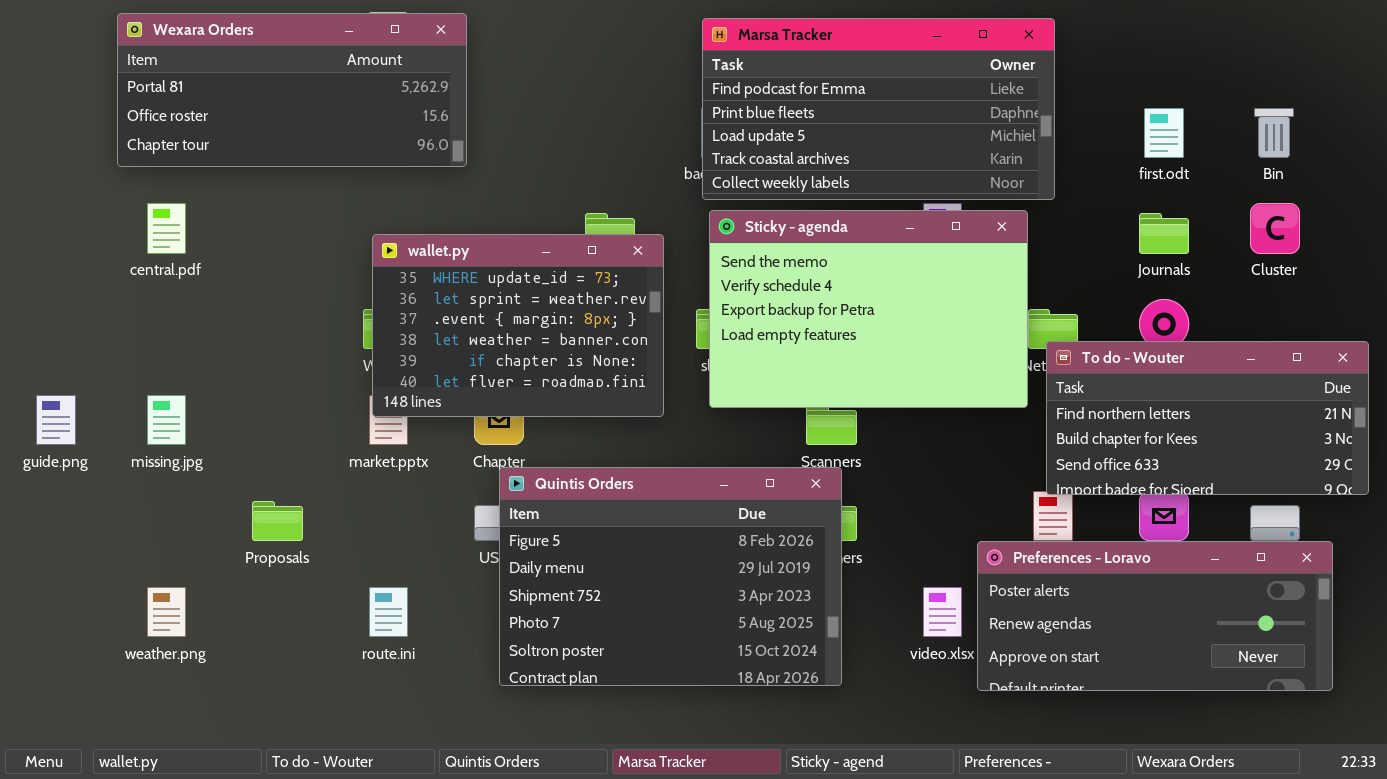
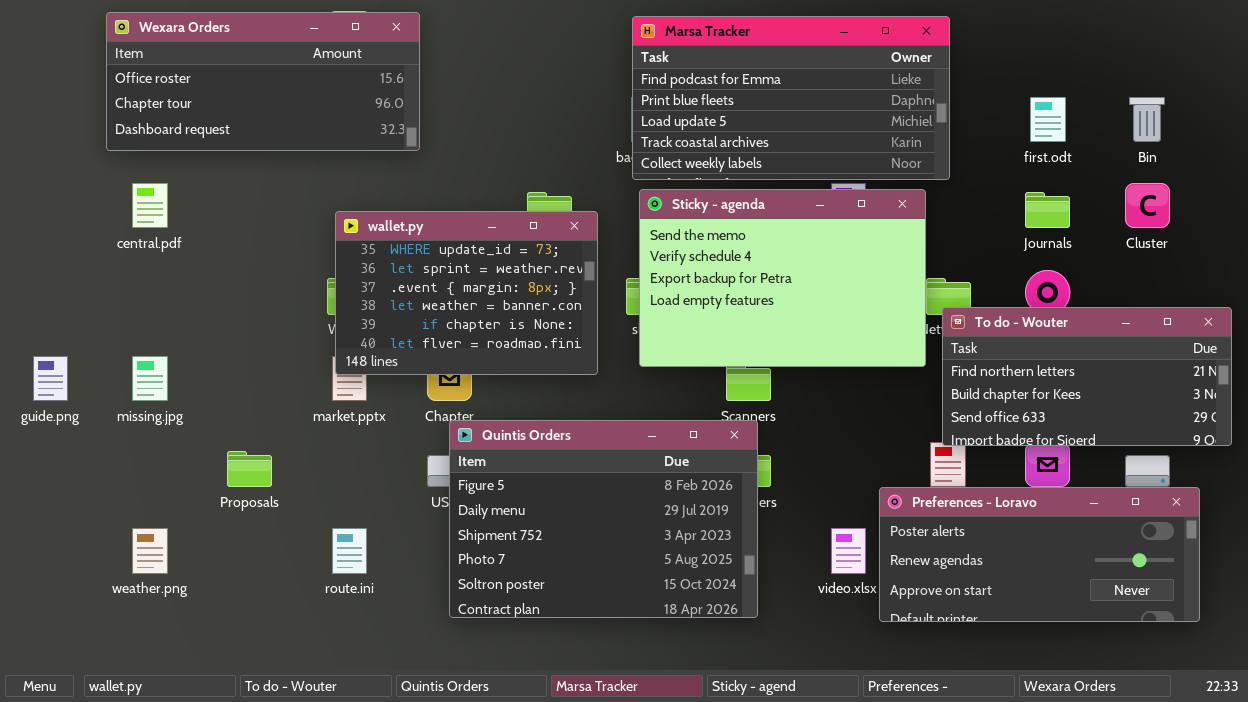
Wexara Orders: [117,13,467,167] -> [106,12,420,151], scrolled down 1 row

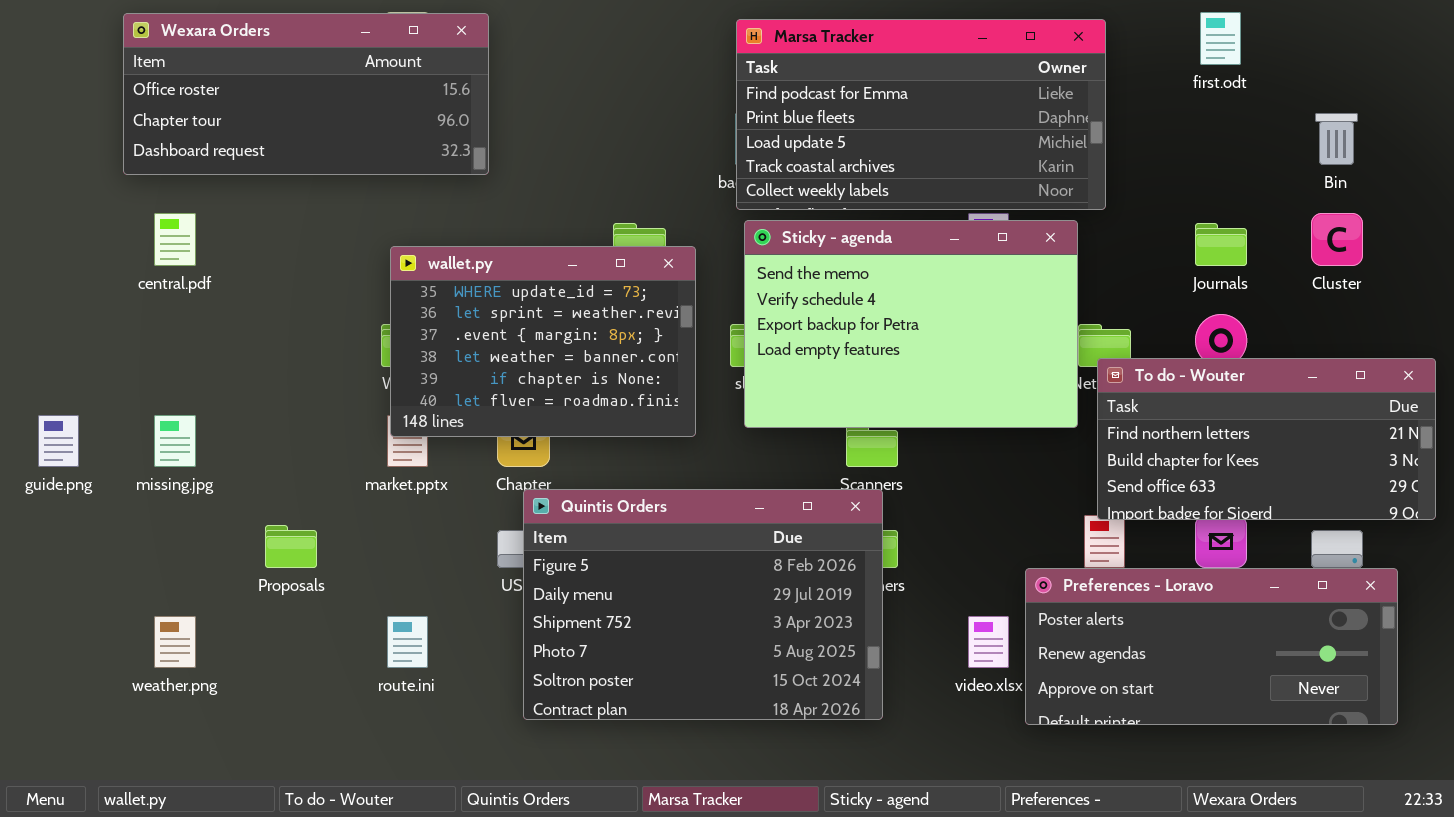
first.odt: [1030,97,1066,142] -> [1200,12,1241,65], moved

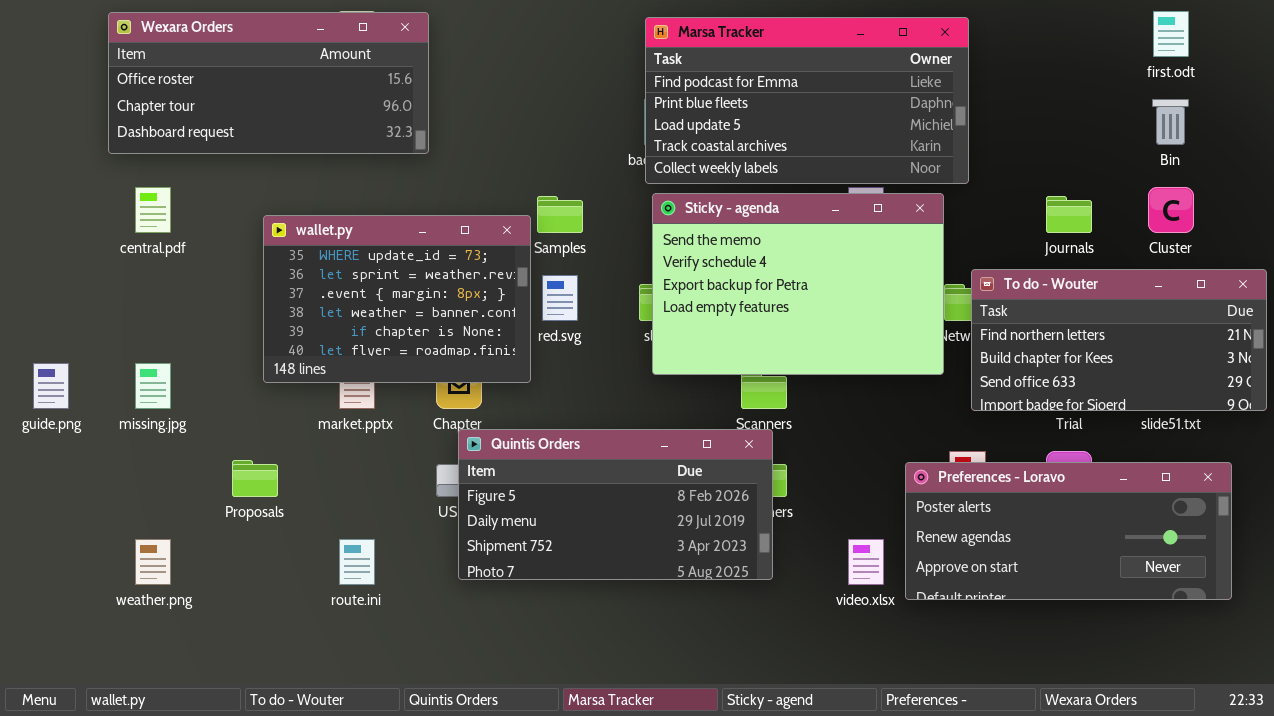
first.odt: [1200,12,1241,65] -> [1153,11,1189,57], moved
wallet.py: [390,246,696,437] -> [263,215,531,383], moved
To do - Wouter: [1097,358,1436,520] -> [971,269,1267,411], moved
Quintis Orders: [523,489,883,720] -> [458,429,773,580], resized
Preferences - Loravo: [1025,568,1398,725] -> [905,462,1232,600], moved

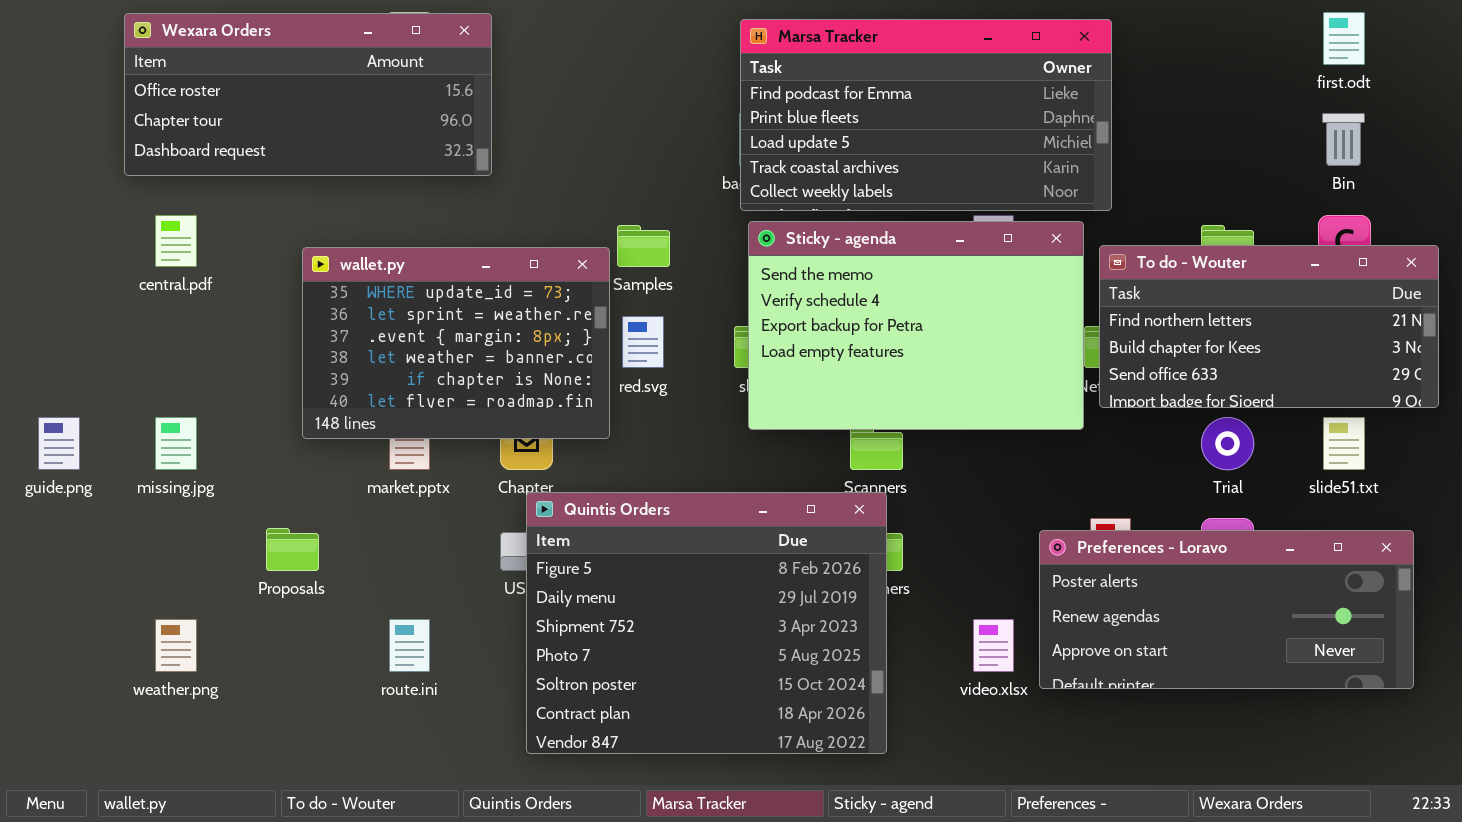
To do - Wouter: [971,269,1267,411] -> [1099,245,1439,408], moved
Quintis Orders: [458,429,773,580] -> [526,492,887,754], resized

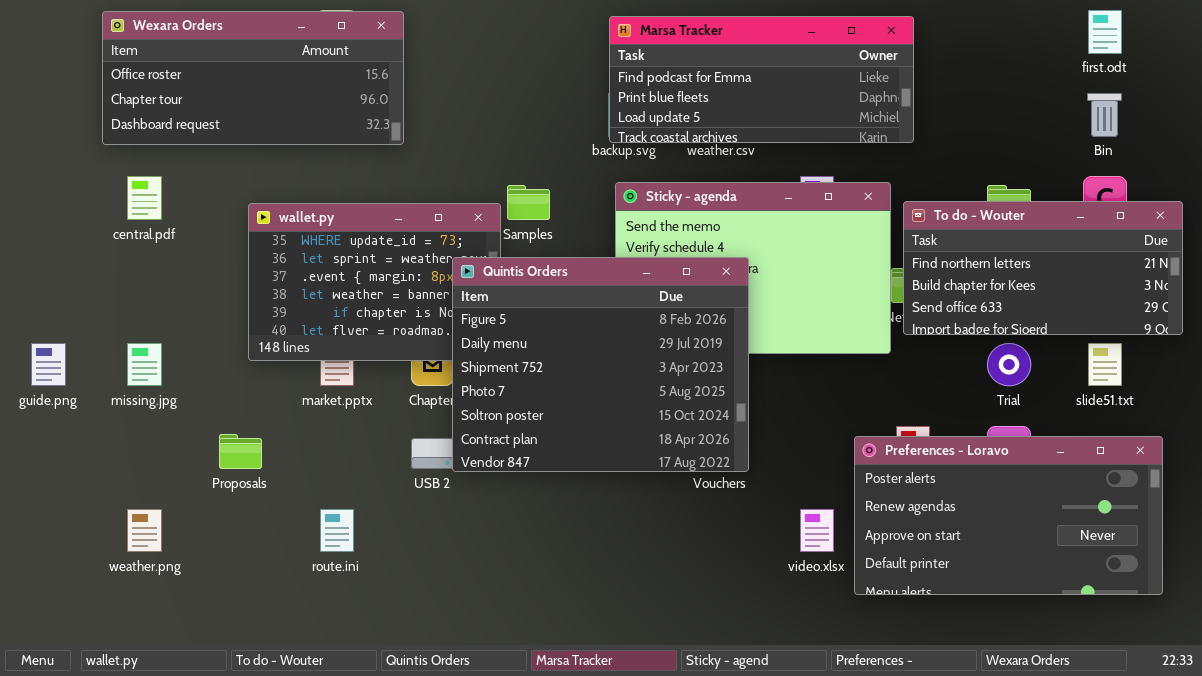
Marsa Tracker: [740,19,1112,211] -> [609,16,914,143], resized
Quintis Orders: [526,492,887,754] -> [452,257,749,472], moved
Preferences - Loravo: [1039,530,1414,689] -> [854,436,1163,595], resized

